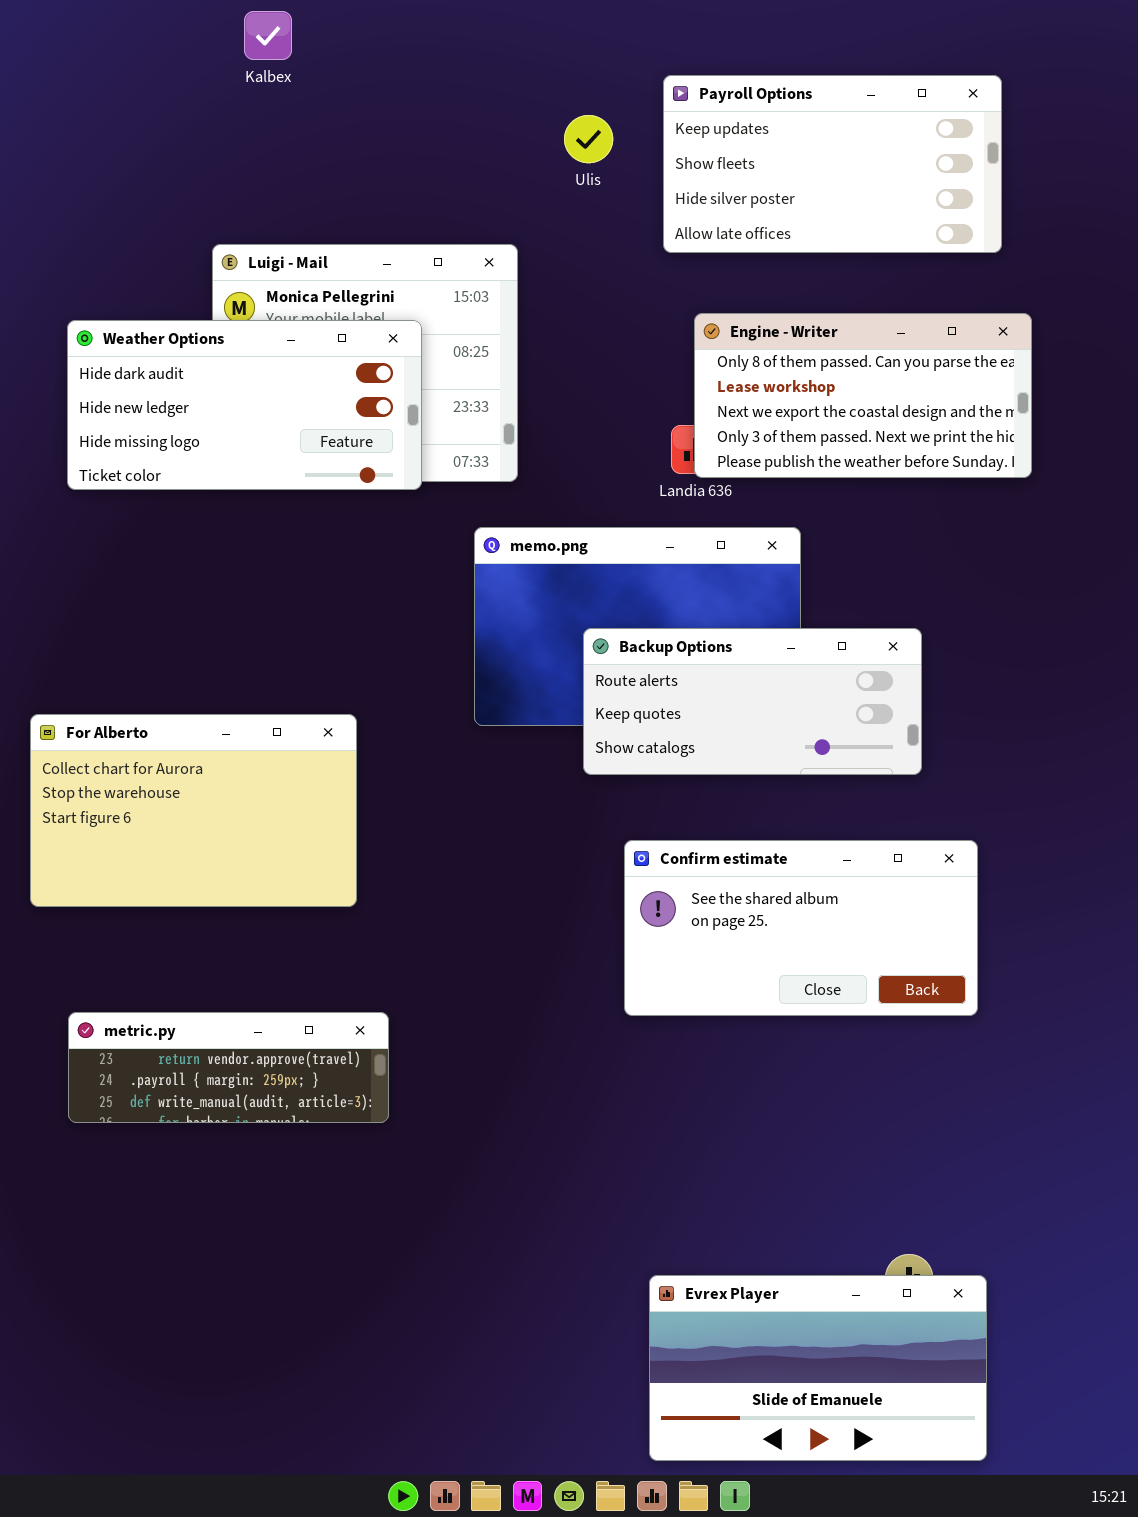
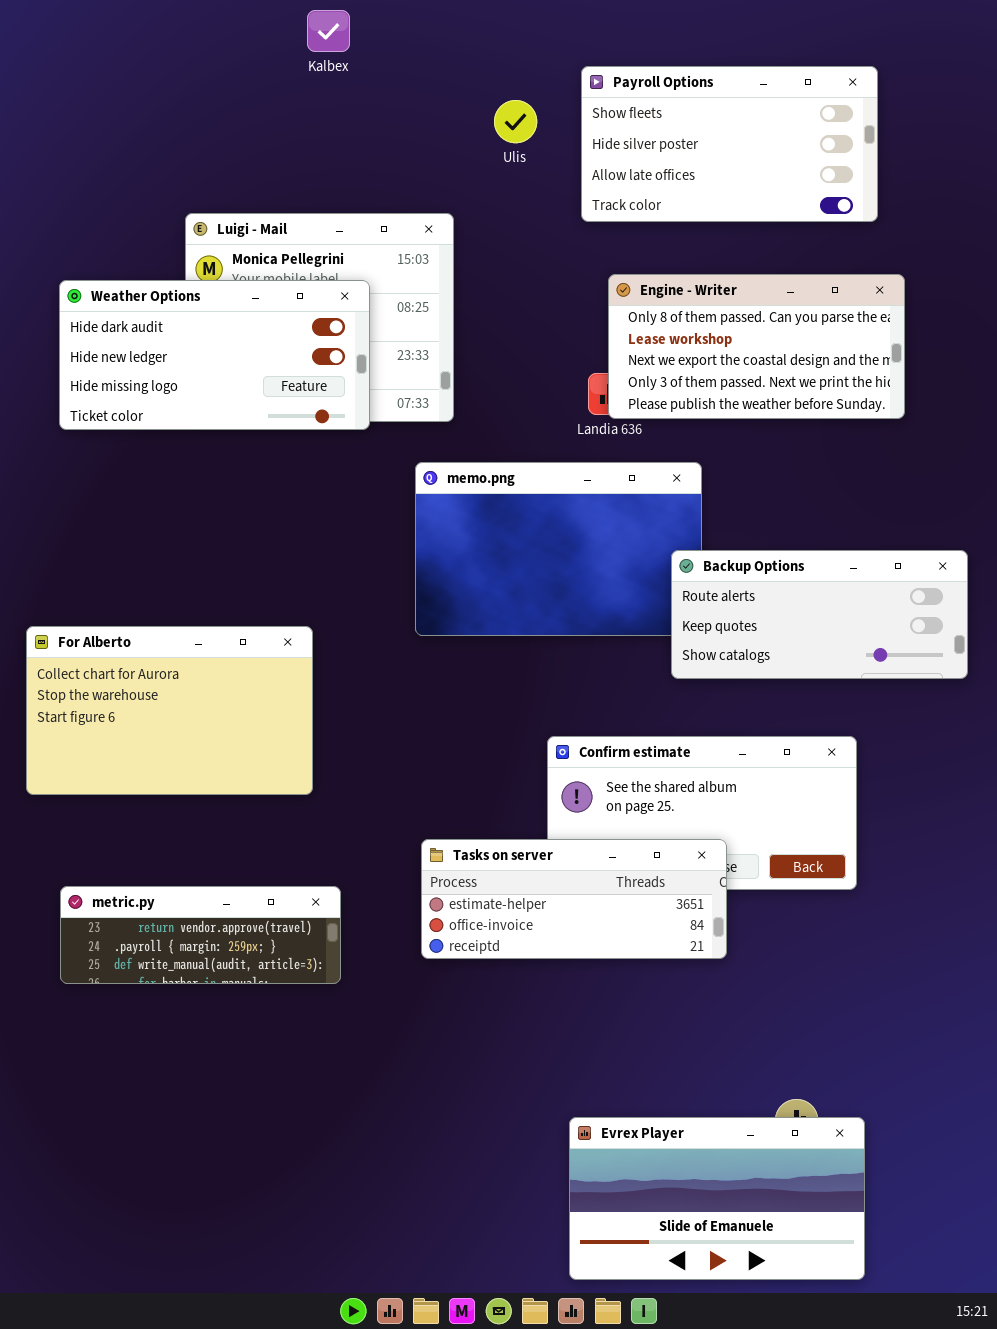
Kalbex: [244,11,292,60] -> [307,10,350,52], moved
Payroll Options: [663,75,1002,253] -> [581,66,878,222], scrolled down 1 row
Backup Options: [583,628,922,775] -> [671,550,968,679], moved
Tasks on server: none -> [421,839,727,959], opened

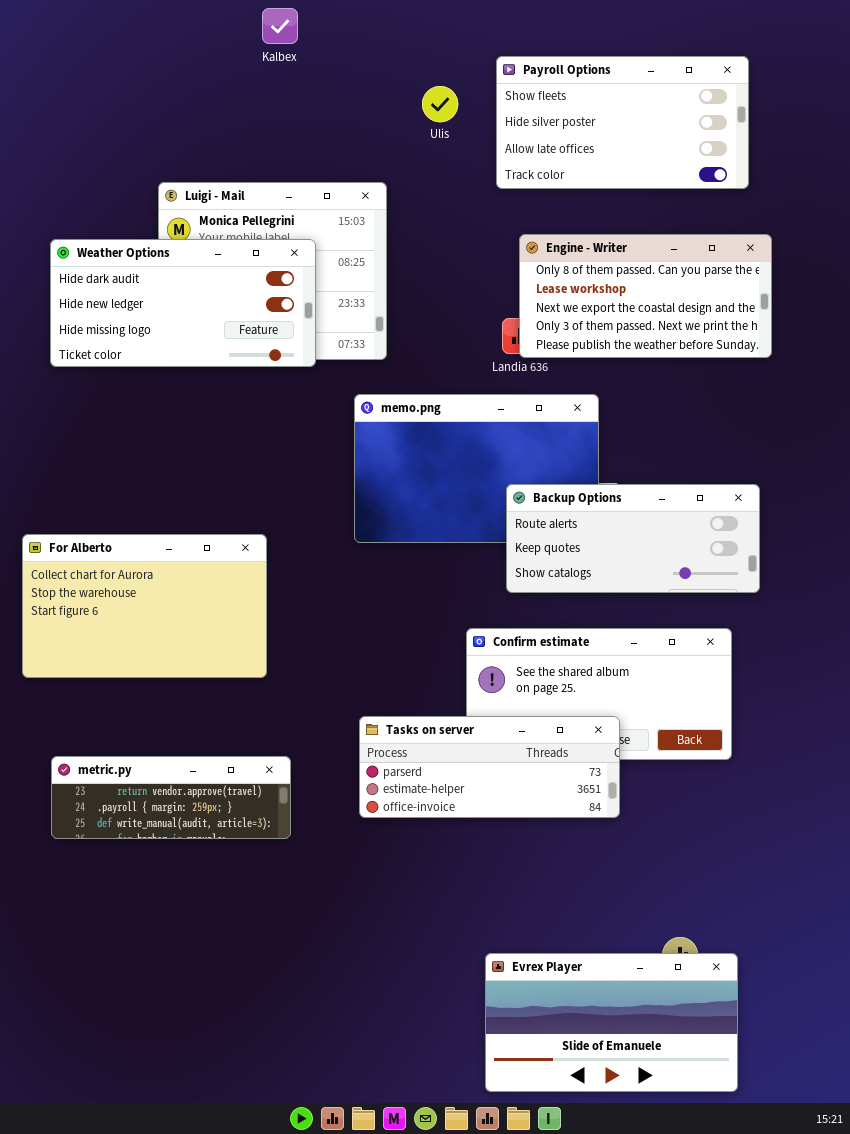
Backup Options: [671,550,968,679] -> [506,484,760,593], moved
Tasks on server: [421,839,727,959] -> [359,716,620,818], scrolled up 1 row

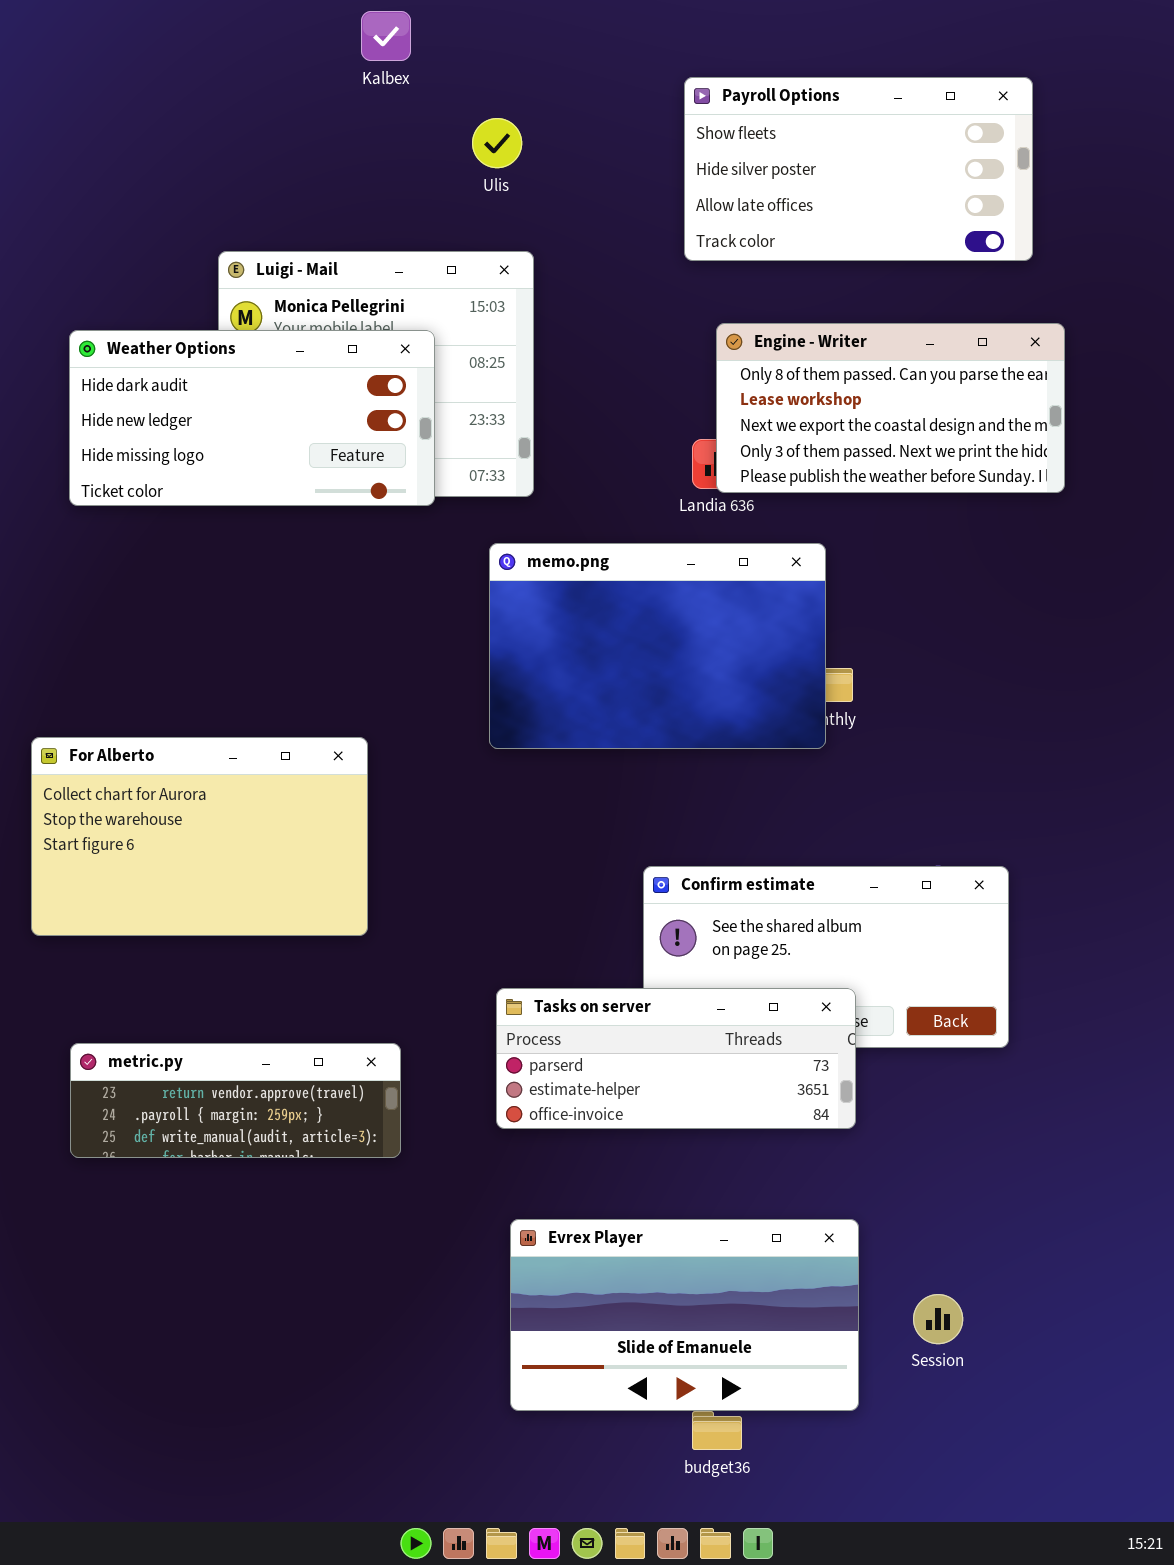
Ulis: [422,86,458,122] -> [472,118,522,168], moved
Backup Options: [506,484,760,593] -> none, closed
Evrex Player: [485,953,738,1092] -> [510,1219,859,1411], moved

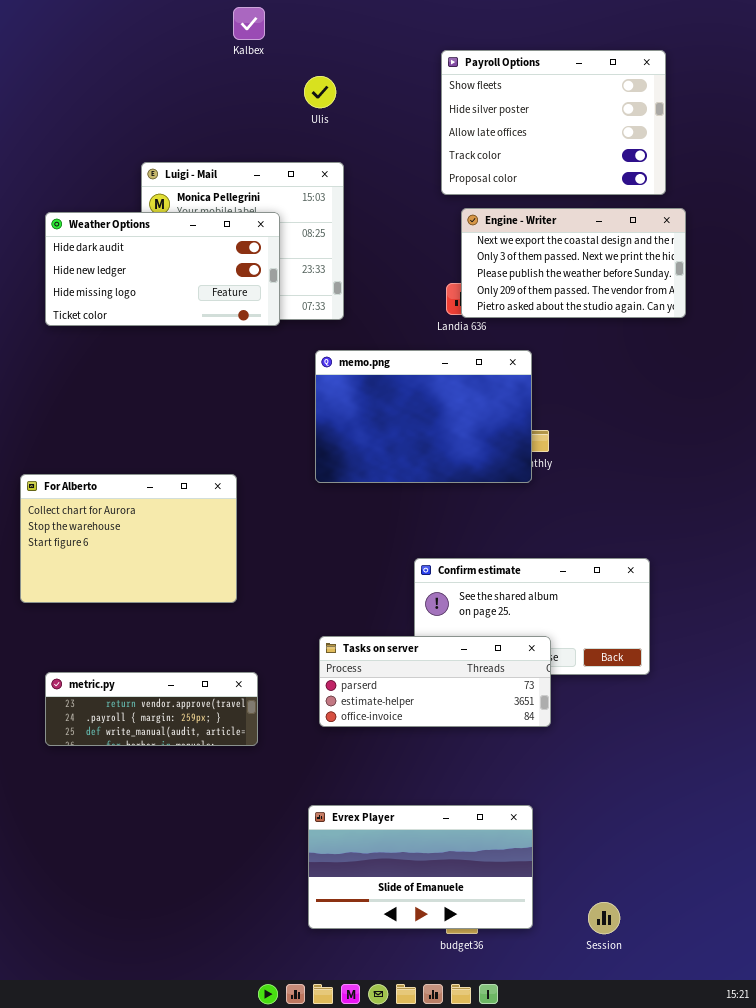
Payroll Options: [684,77,1033,261] -> [441,50,666,195], resized
Engine - Writer: [716,323,1065,493] -> [461,208,686,318], scrolled down 2 rows
Evrex Player: [510,1219,859,1411] -> [308,805,533,929], moved
Session: [913,1294,963,1344] -> [588,902,620,934], moved

